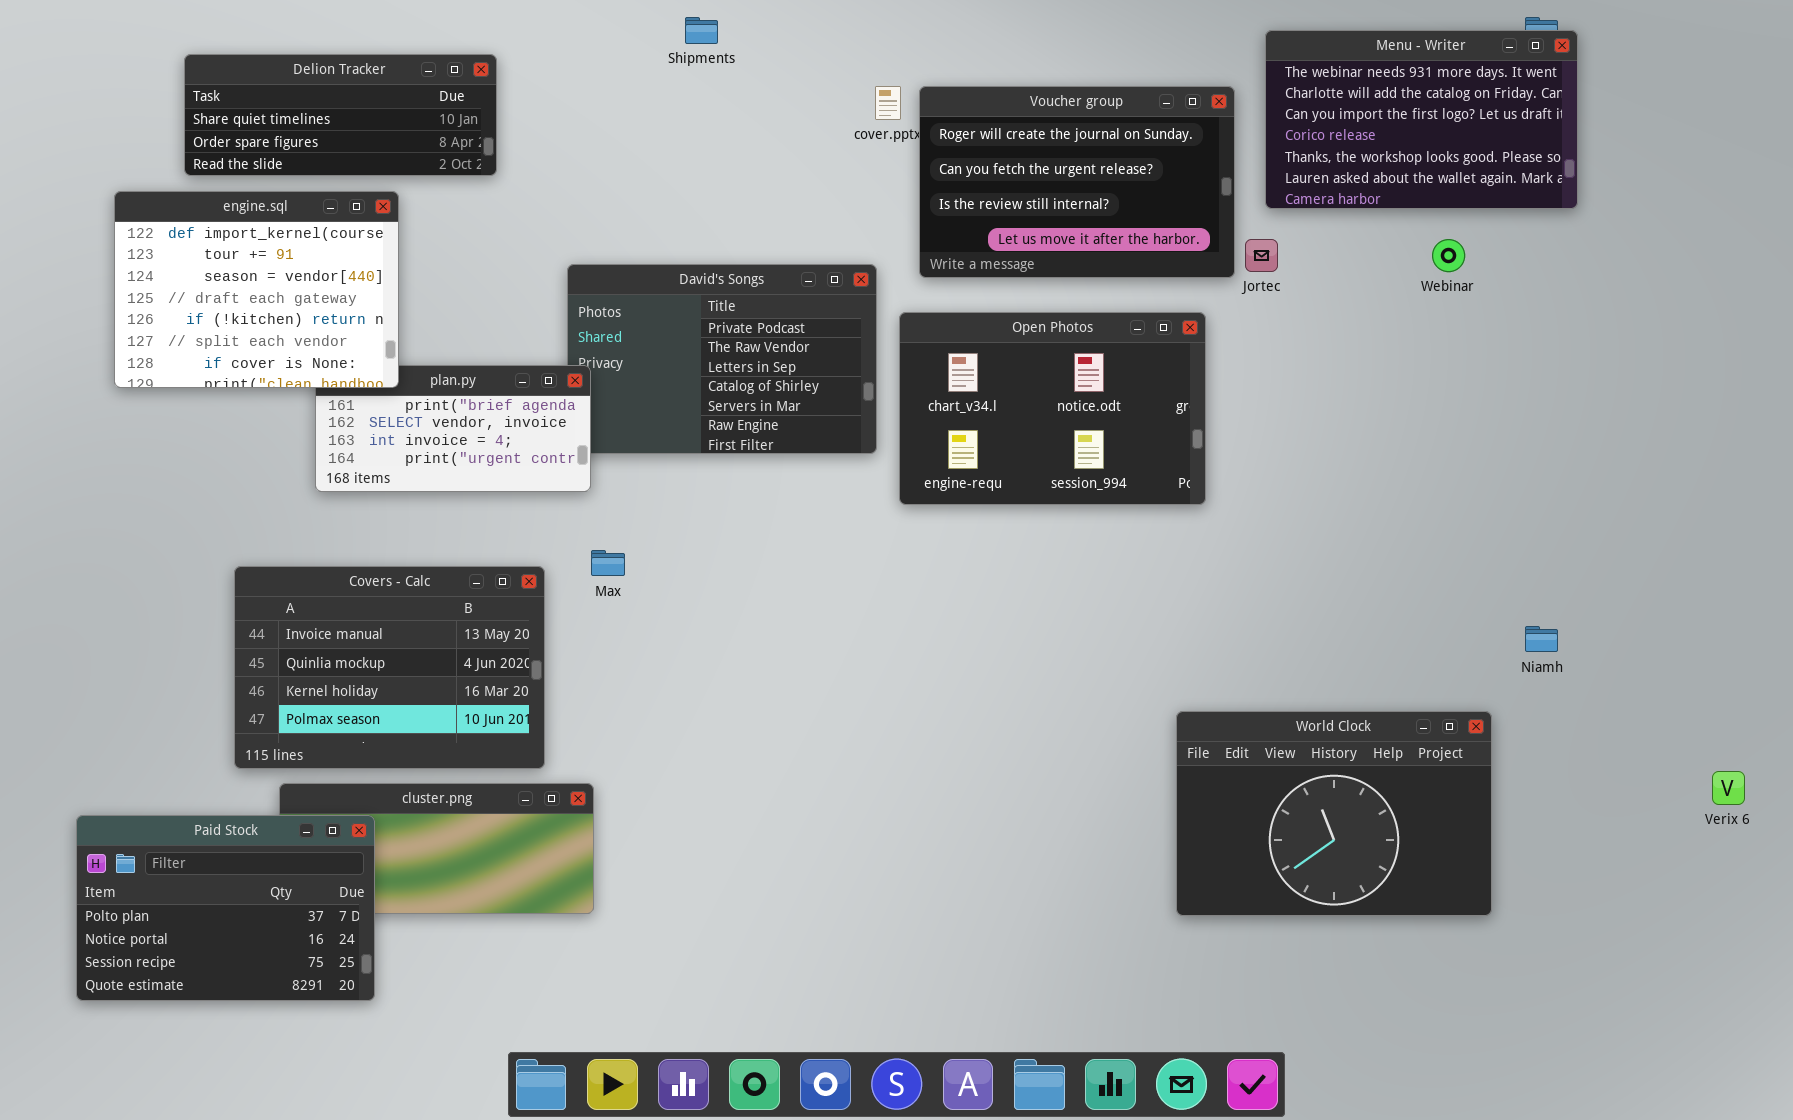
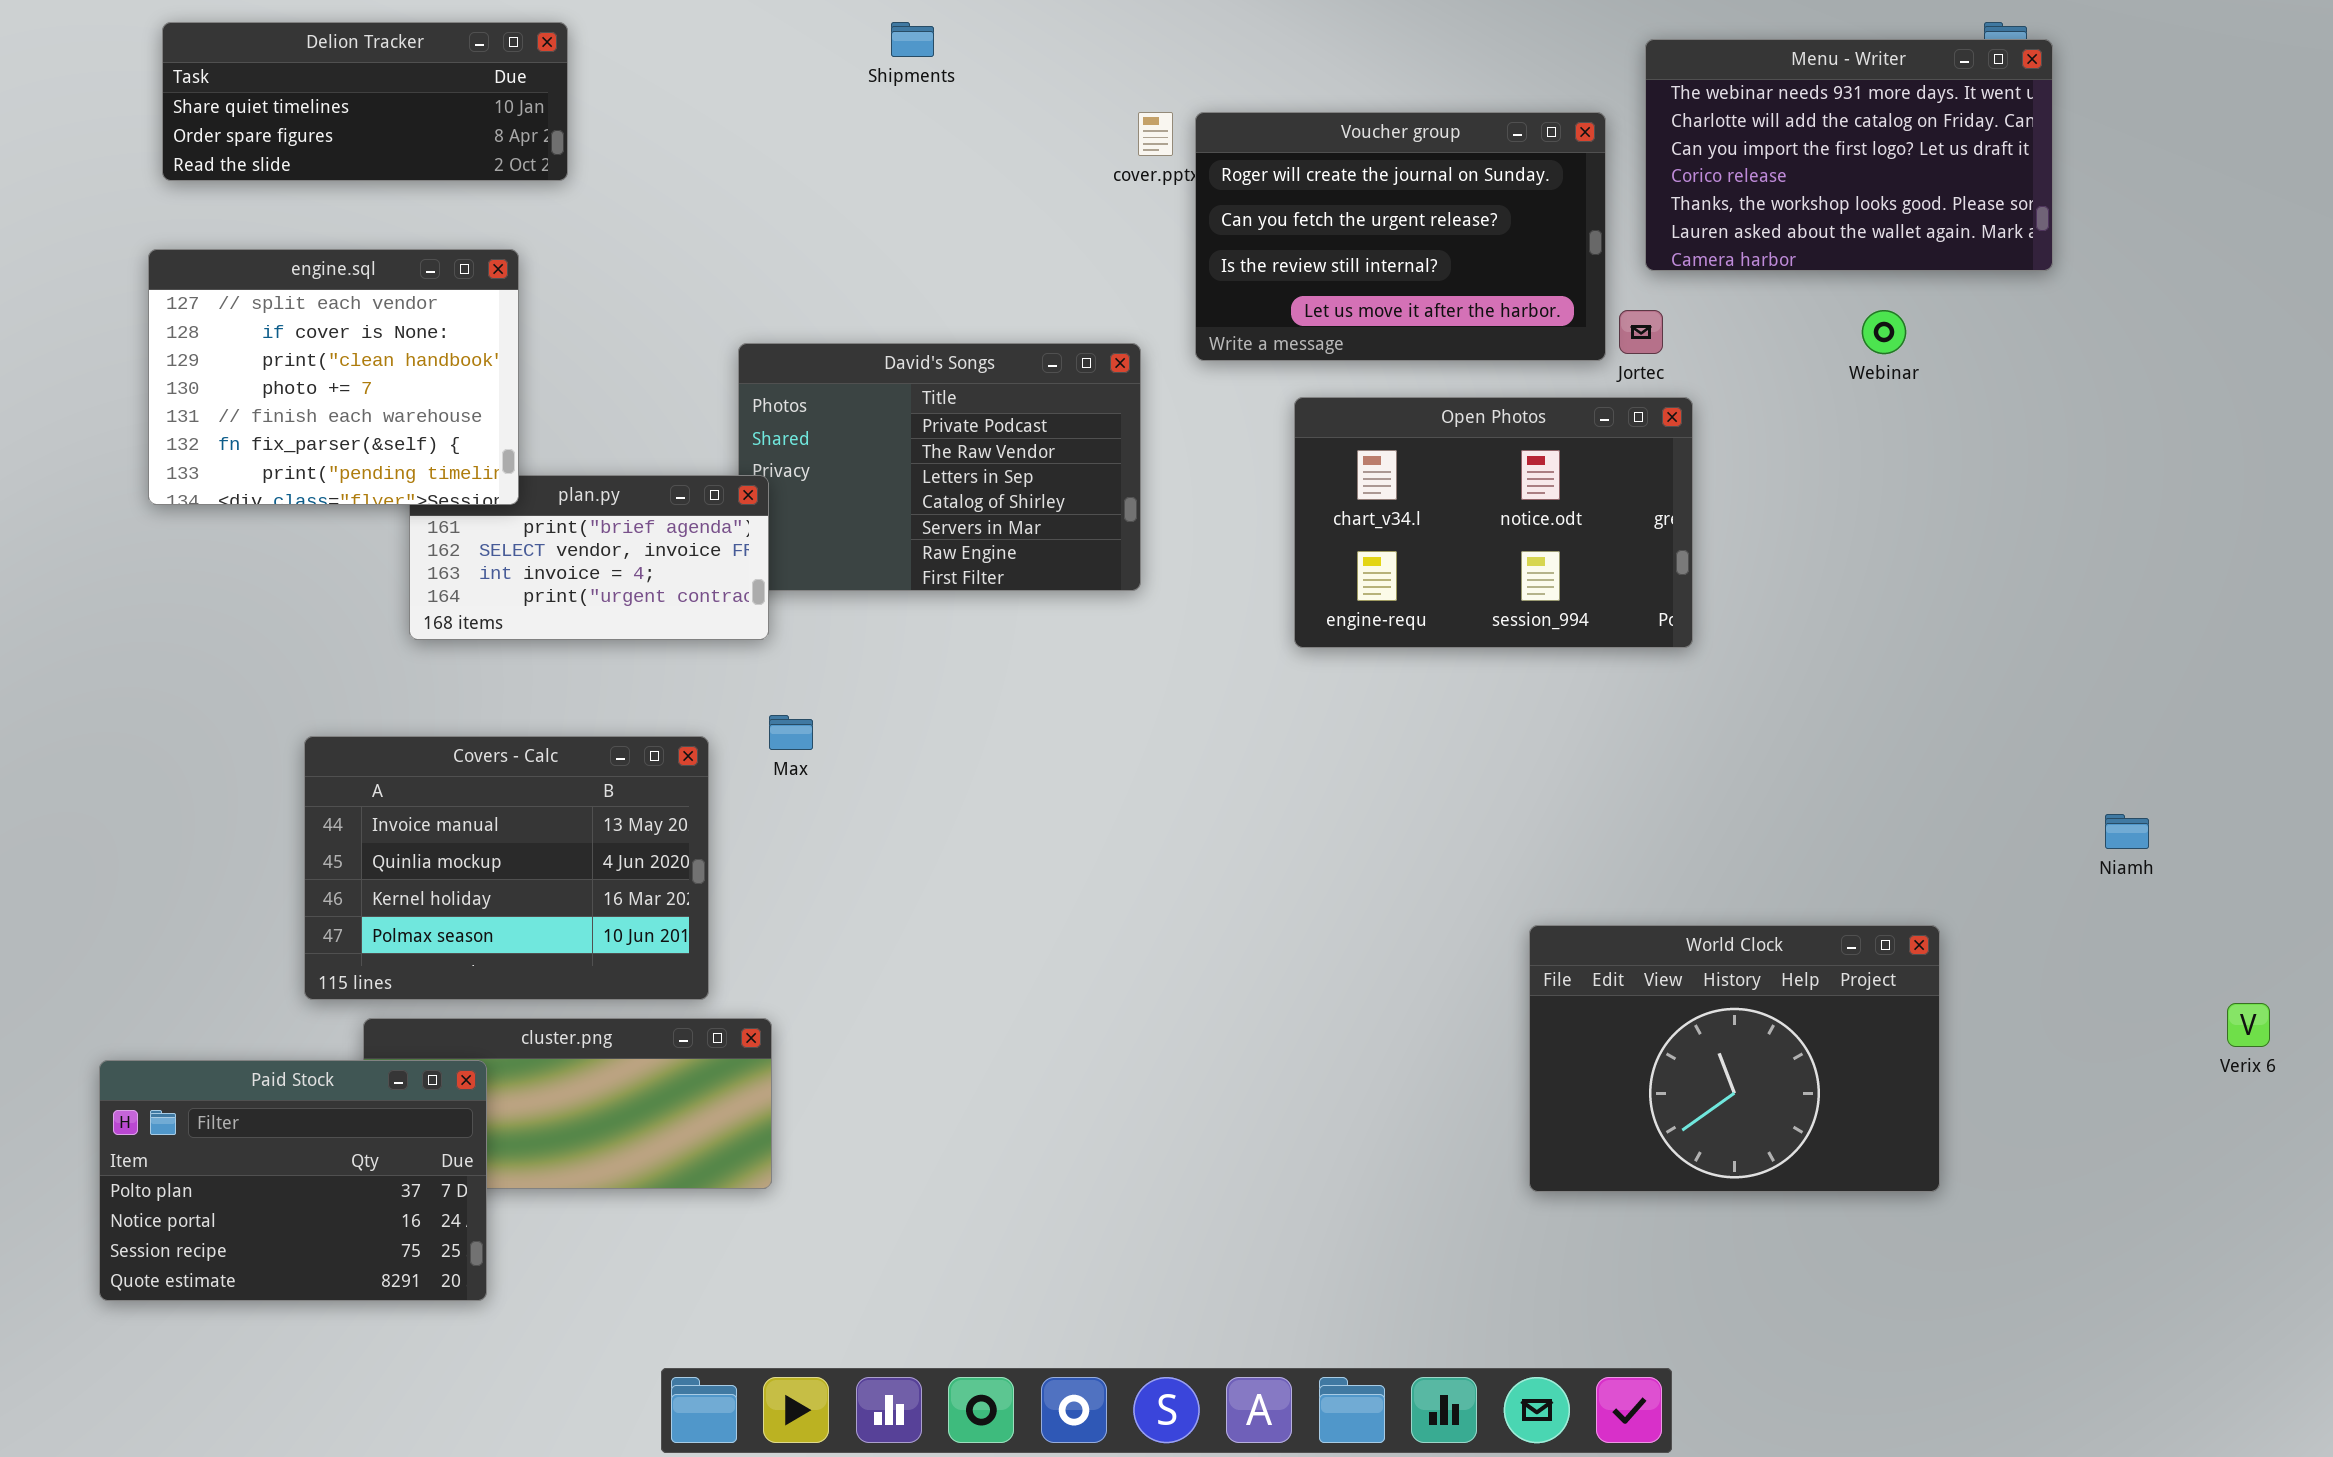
Delion Tracker: [184,54,497,176] -> [162,22,568,181], moved
engine.sql: [114,191,399,388] -> [148,249,519,505], scrolled down 5 rows
Open Photos: [899,312,1206,505] -> [1294,397,1693,648], moved
Niamh: [1525,626,1558,652] -> [2105,814,2149,849], moved

